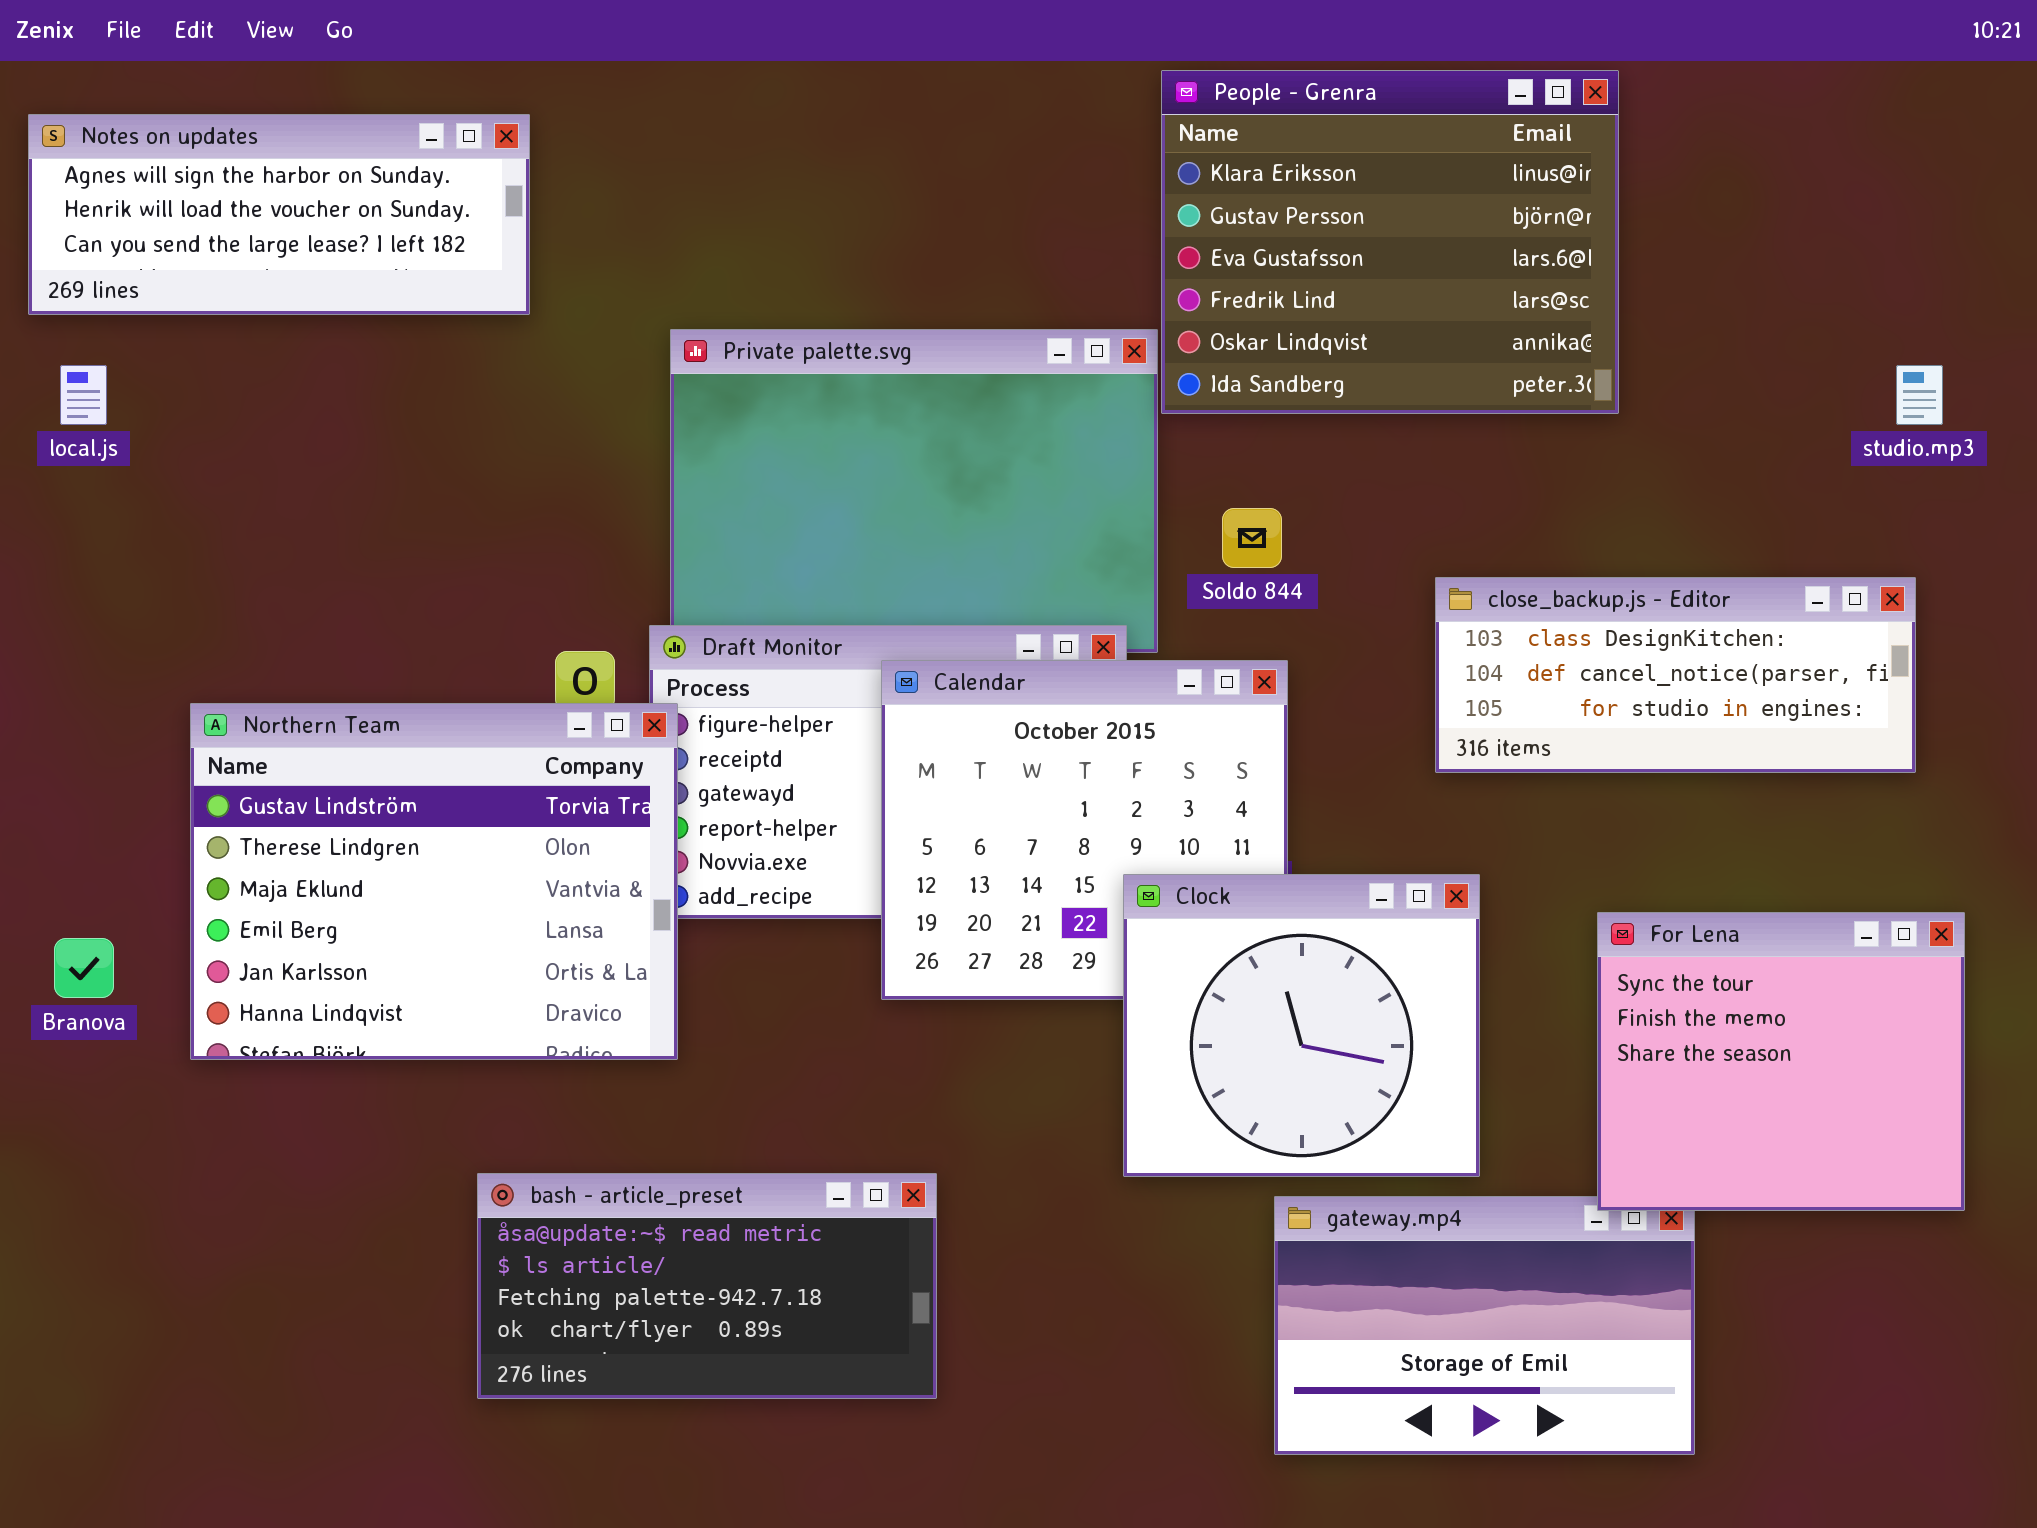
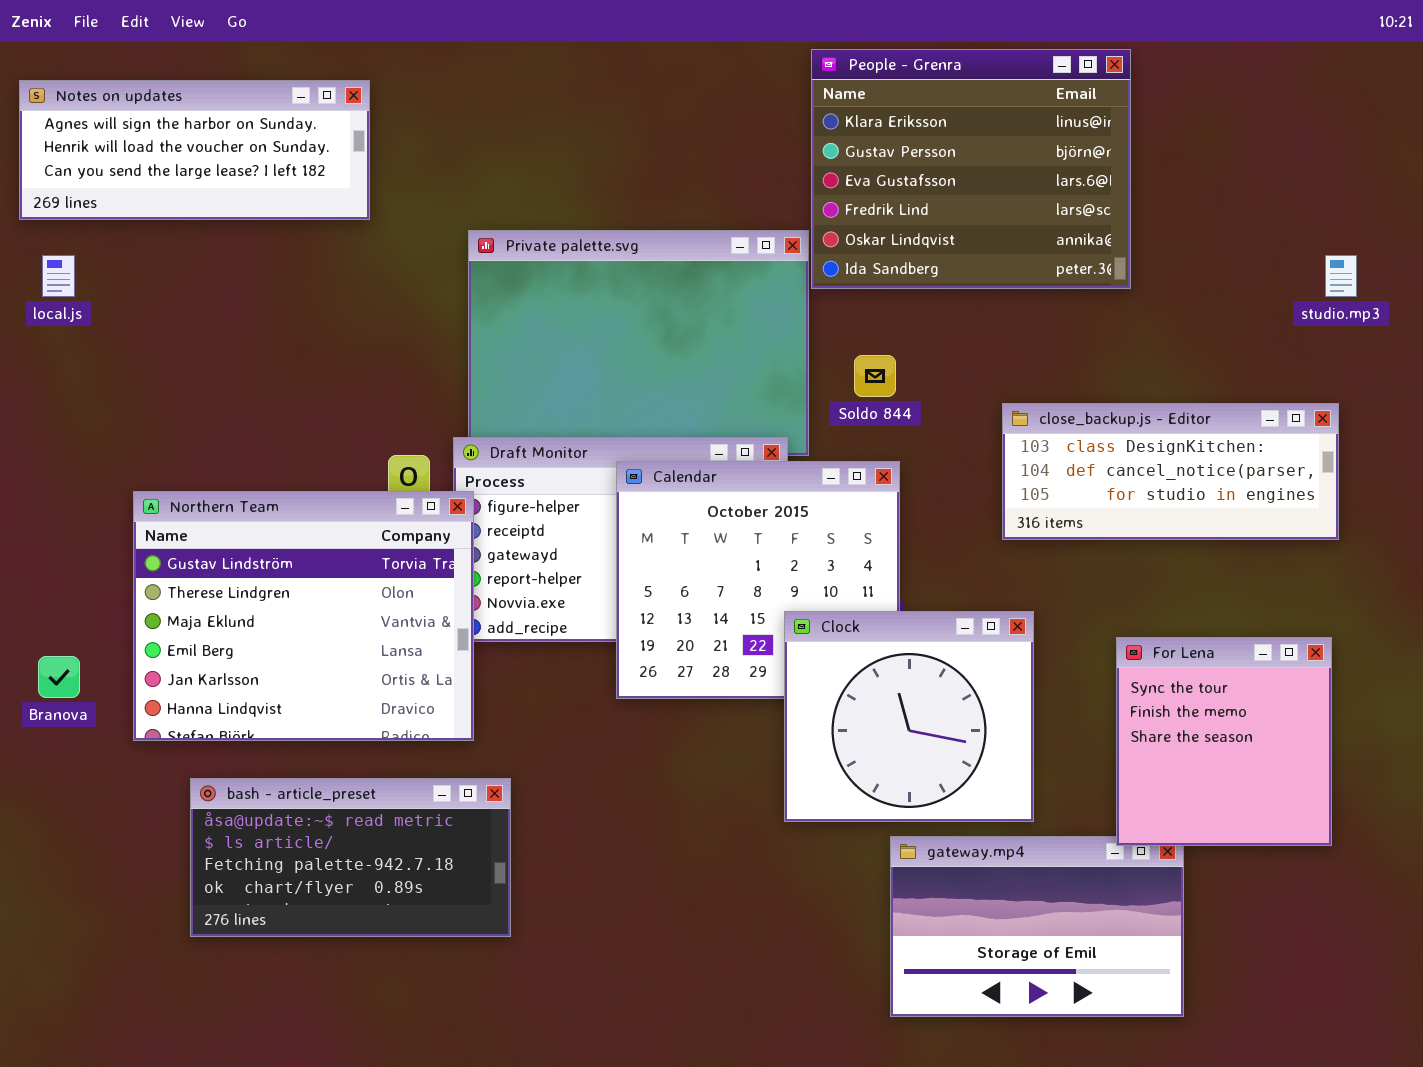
For Lena: [1597,912,1965,1211] -> [1116,637,1332,846], resized
bash - article_preset: [477,1173,937,1399] -> [190,778,511,937], moved

